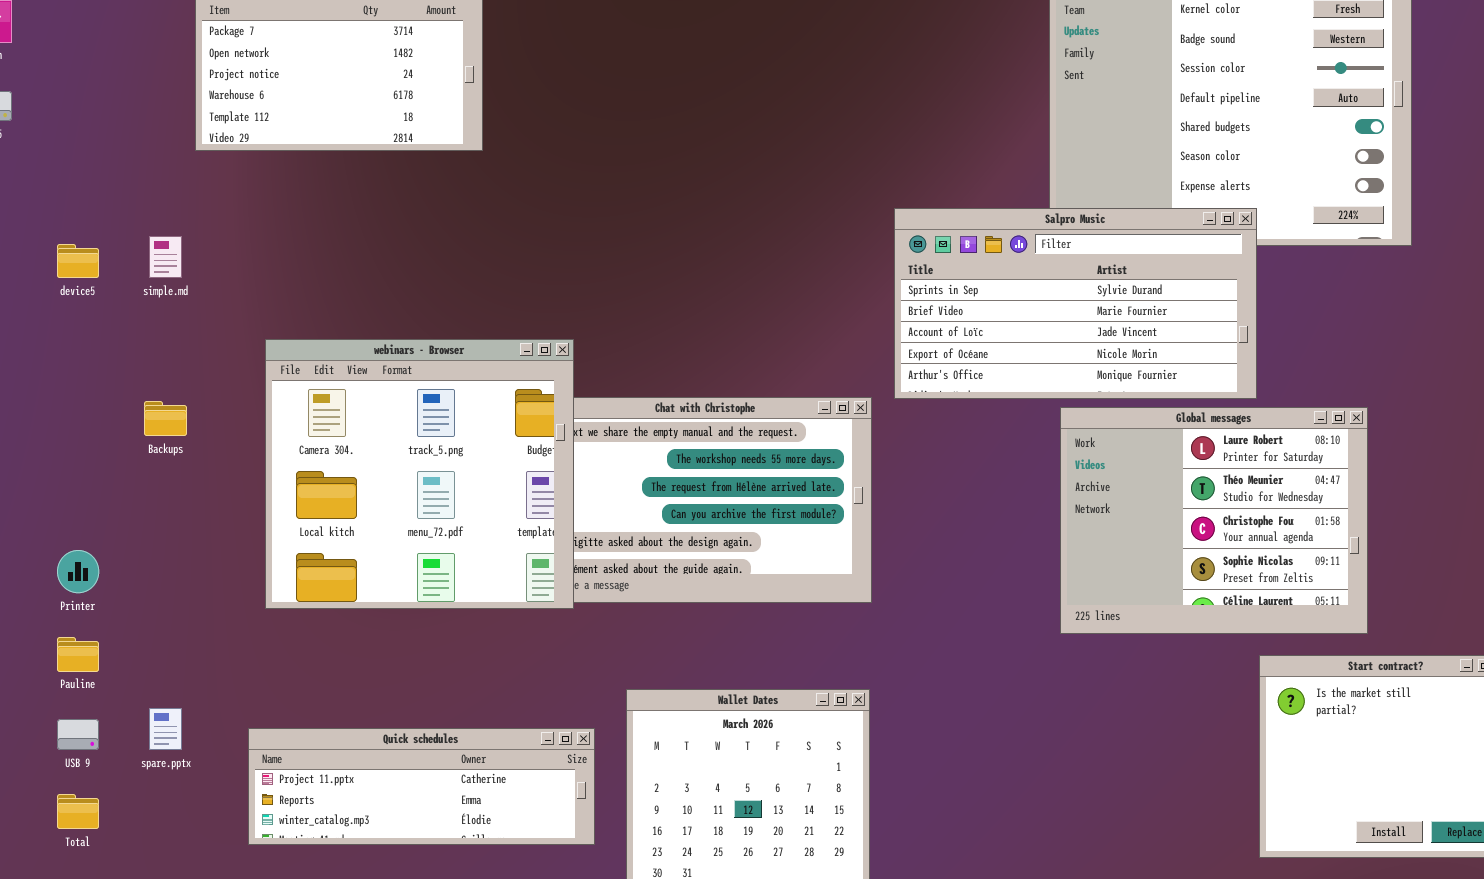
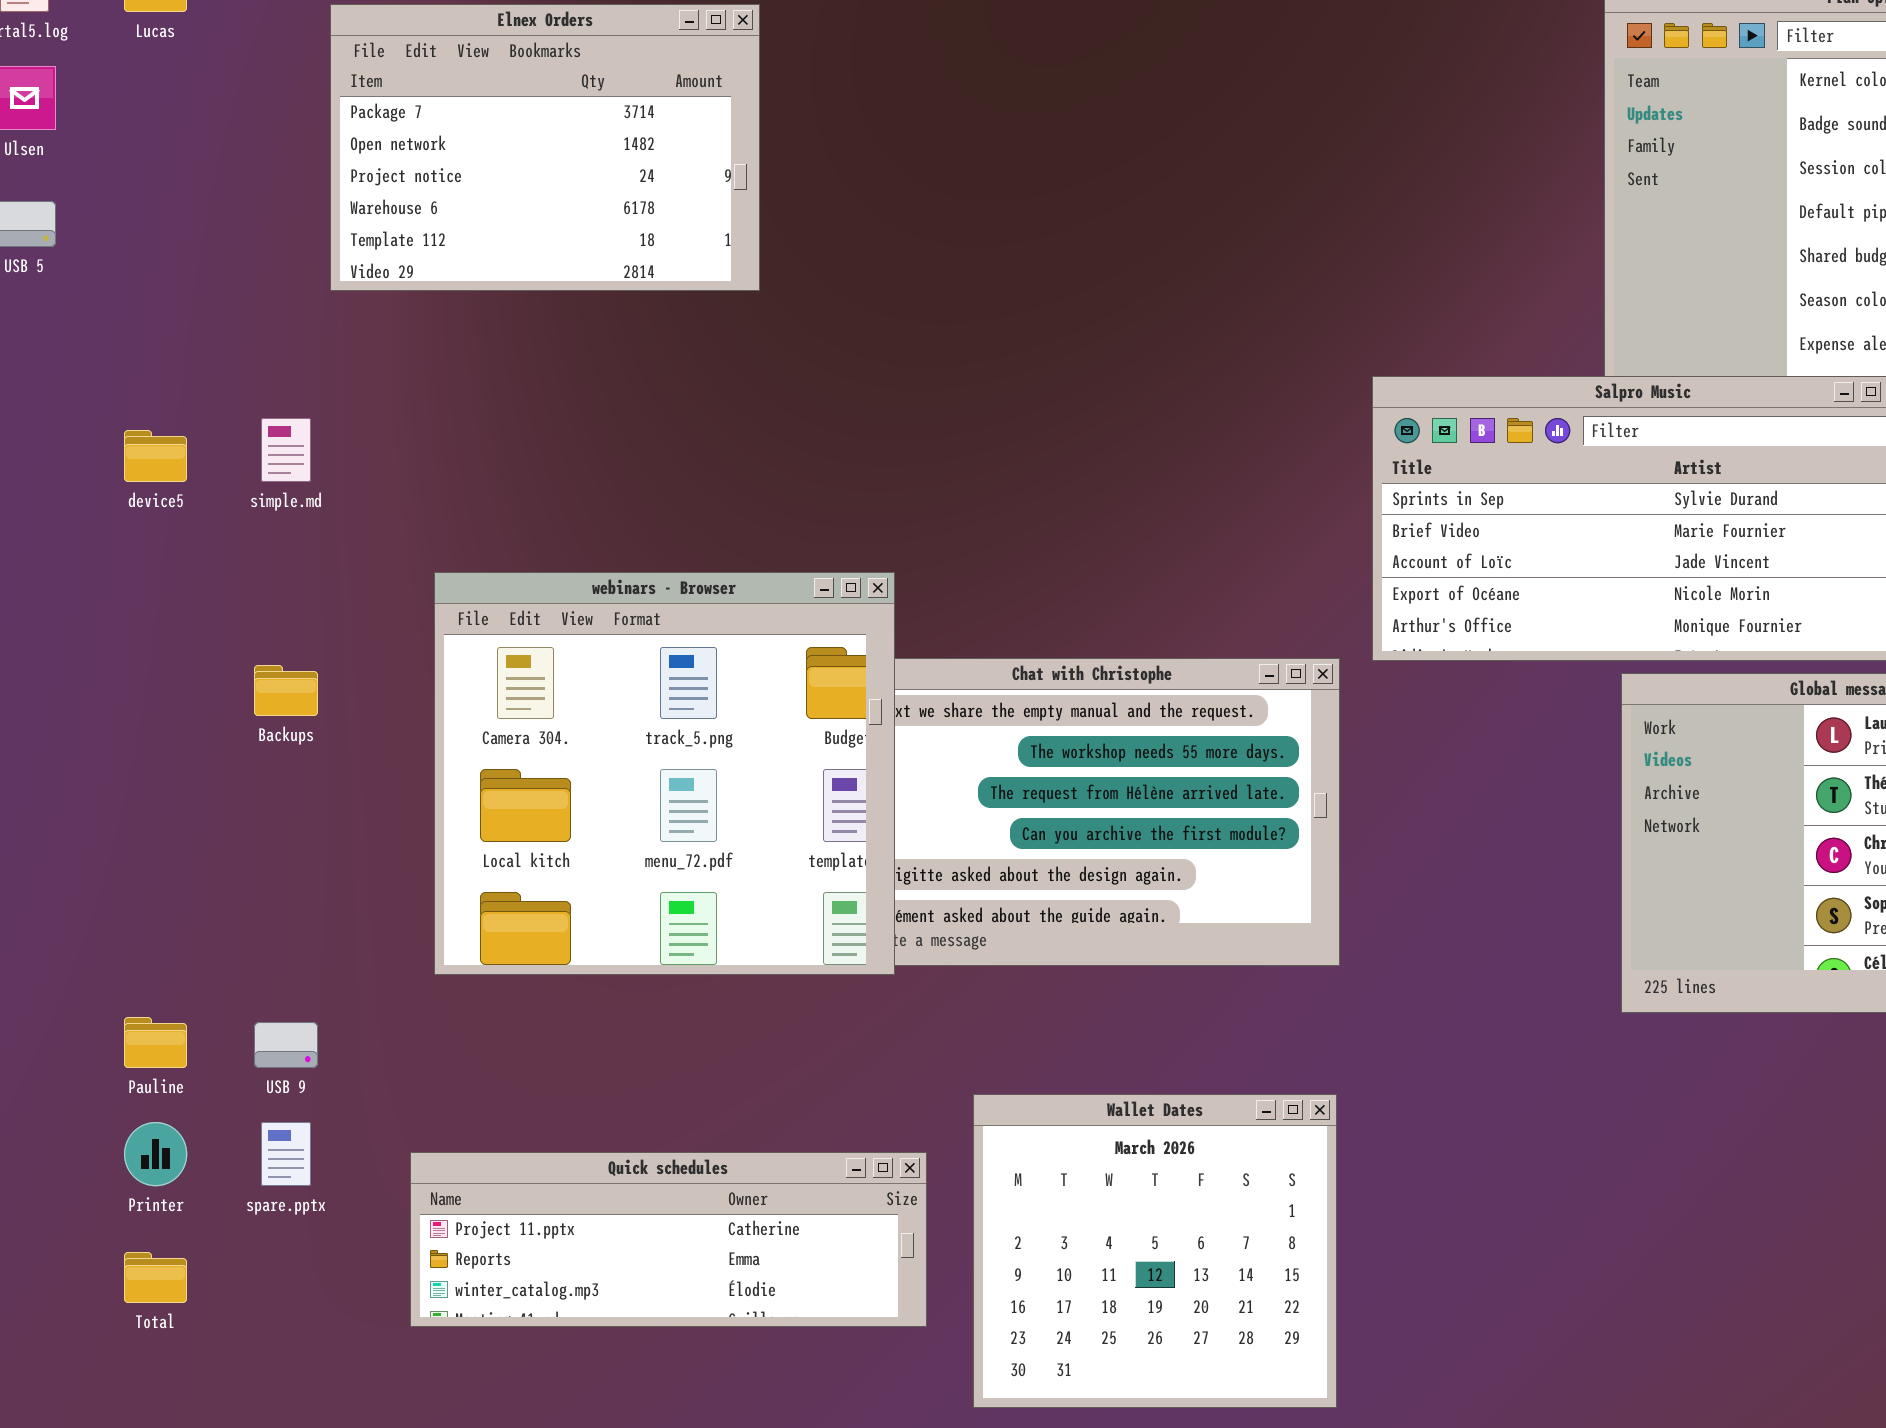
Printer: [57,550,99,593] -> [124,1122,187,1186], moved
USB 9: [57,719,99,750] -> [254,1022,318,1068], moved

